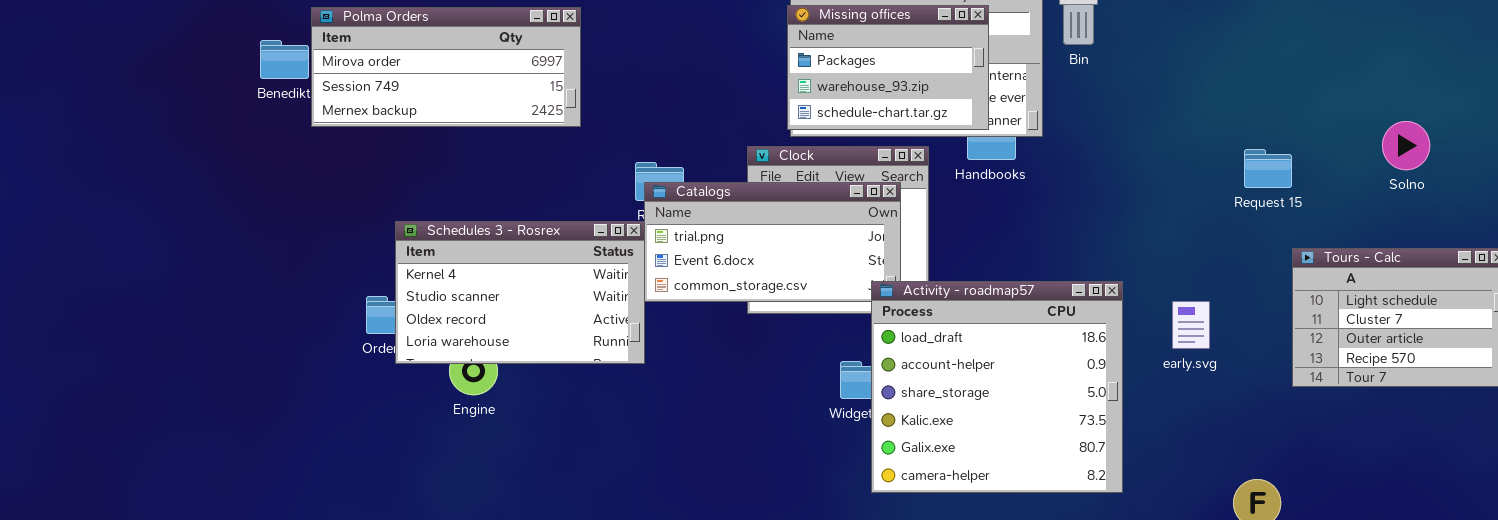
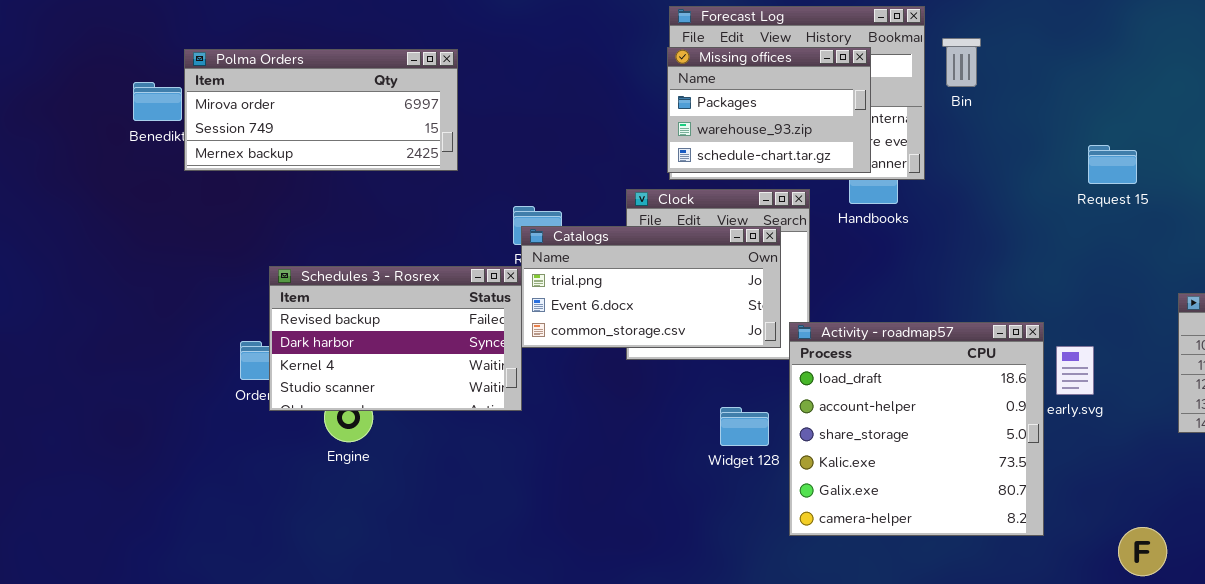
Request 15: [1244,149,1292,188] -> [1088,145,1137,184], moved
Schedules 3 - Rosrex: [395,221,645,364] -> [269,266,522,411], scrolled up 2 rows
Activity - roadmap57: [871,281,1123,493] -> [789,322,1044,536], moved

